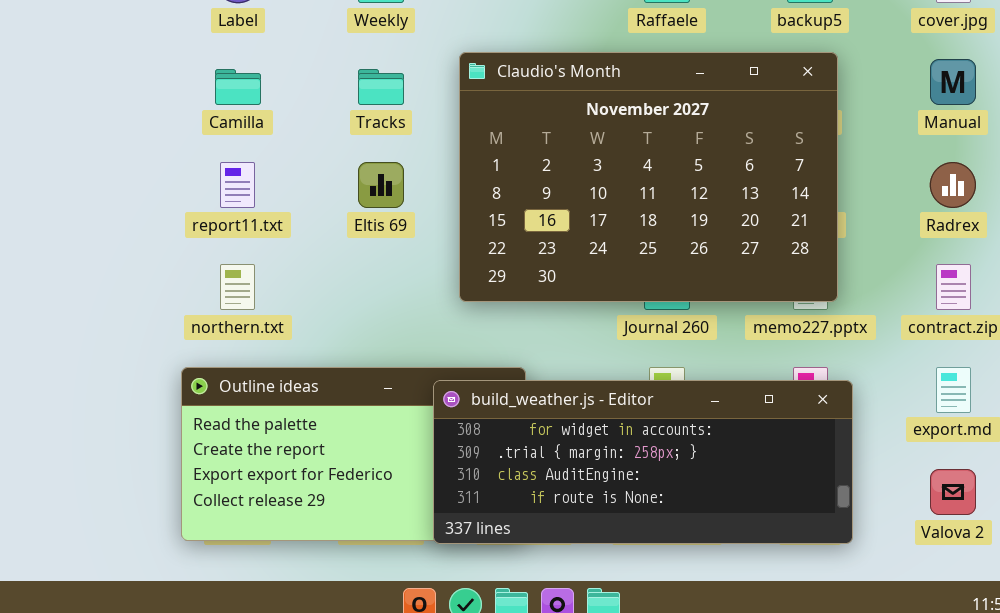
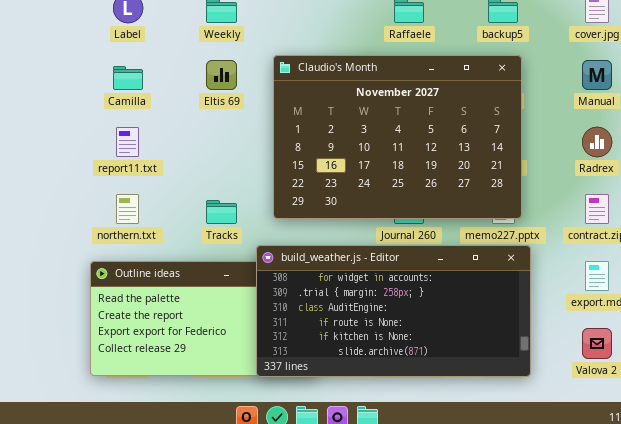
Tracks: [358,69,404,105] -> [206,200,237,224], moved
Eltis 69: [358,162,404,208] -> [206,60,237,90], moved
build_weather.js - Editor: [433,380,853,544] -> [256,245,531,377], resized

